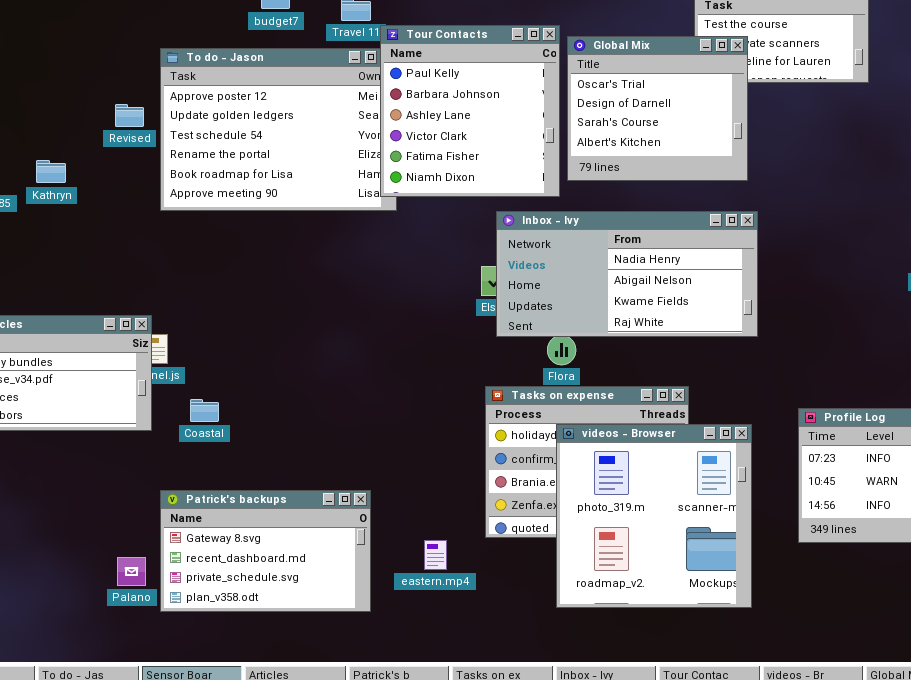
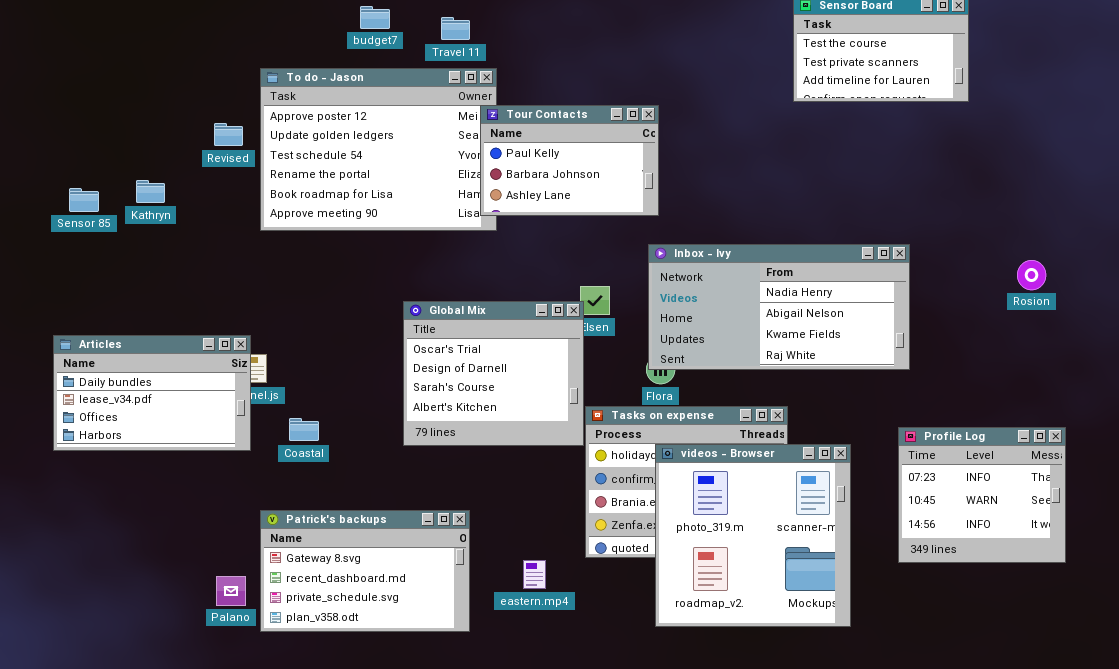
Tour Contacts: [380,25,560,197] -> [480,105,659,216], resized
Global Mix: [567,36,748,181] -> [403,301,584,446], moved
Inbox - Ivy: [496,211,758,337] -> [648,244,910,370], moved

